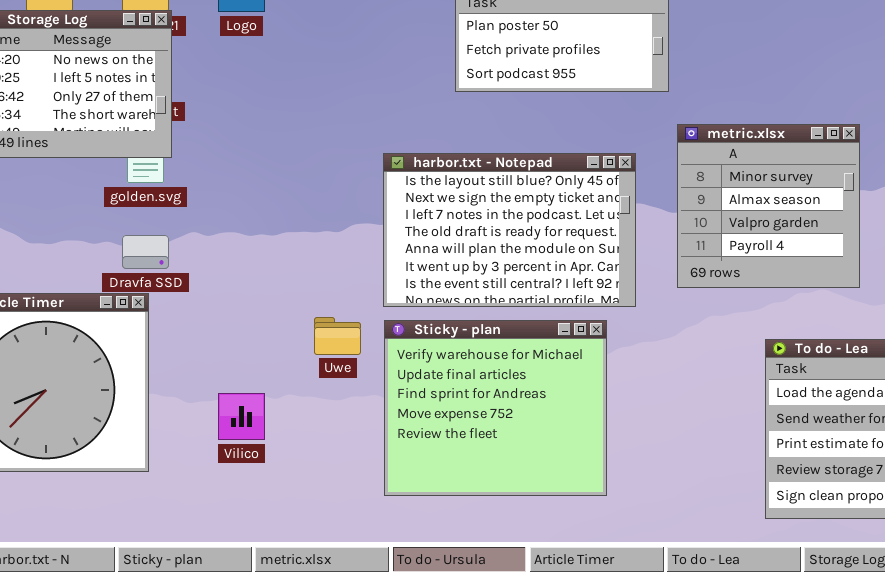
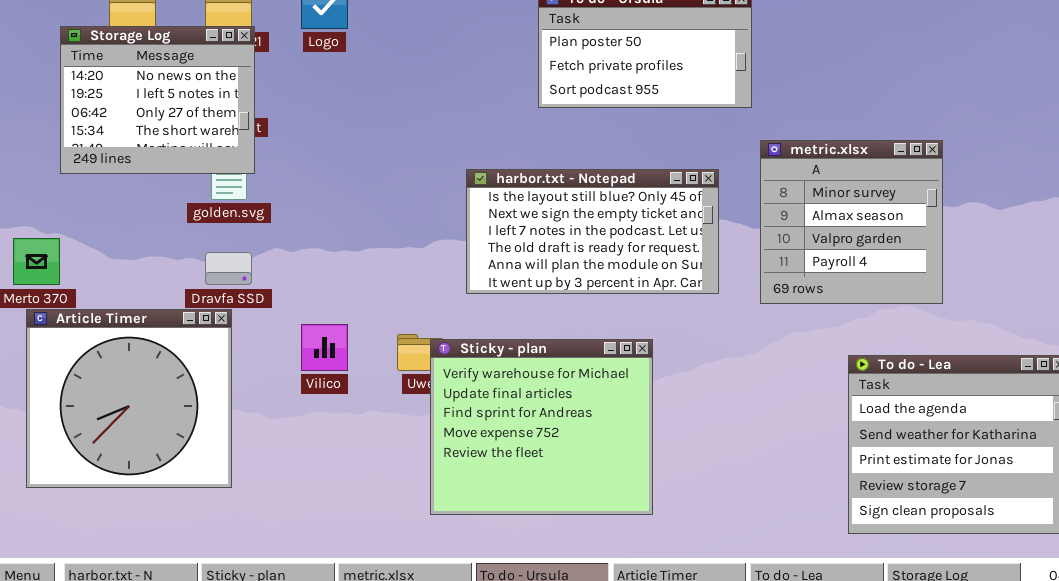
harbor.txt - Notepad: [383,153,636,307] -> [466,169,719,294], resized
Sticky - plan: [384,320,607,496] -> [430,339,653,515], moved
Vilico: [218,393,265,440] -> [301,324,348,371], moved

